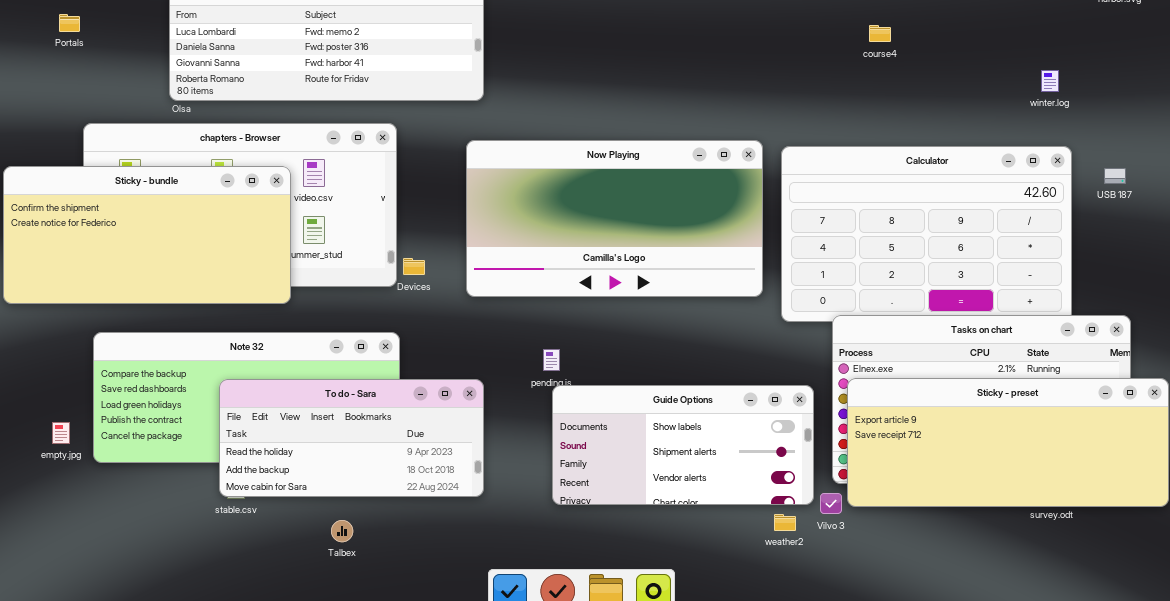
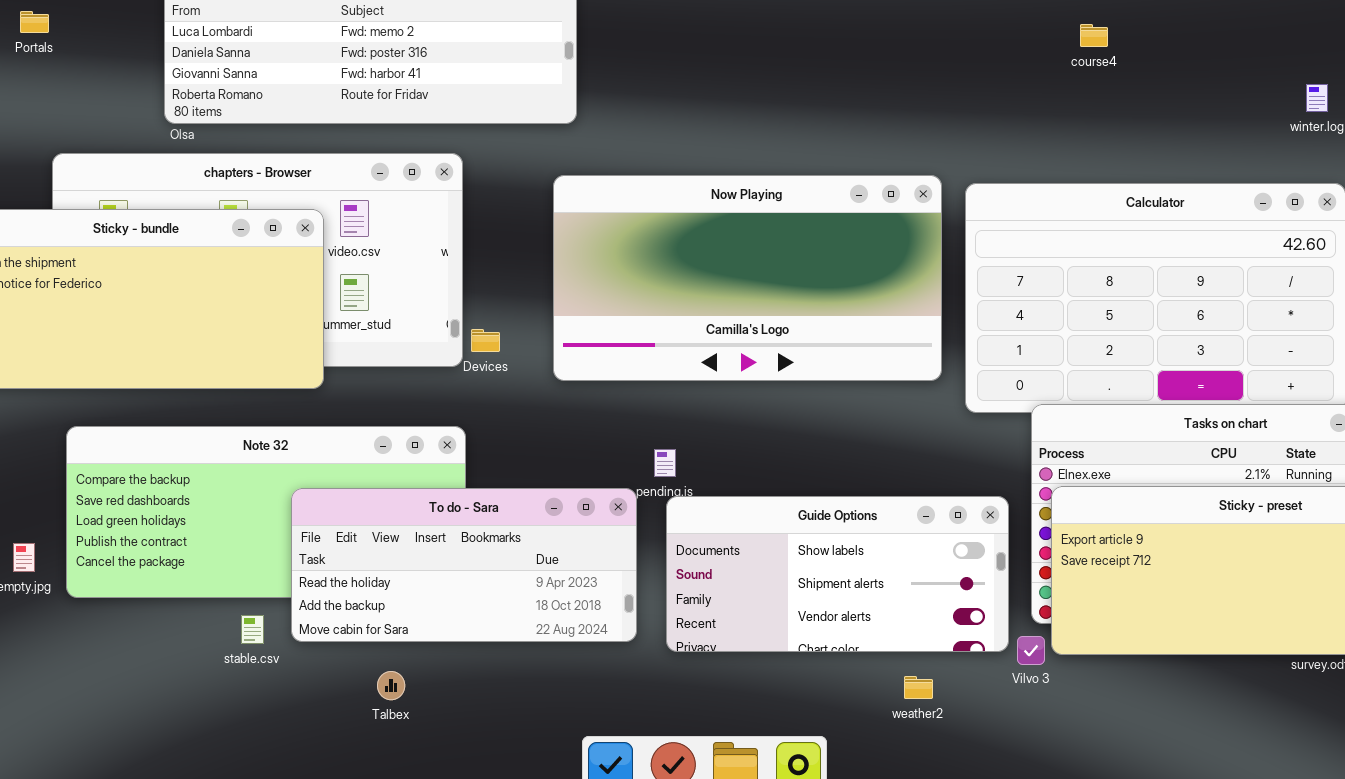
To do - Sara: [219,379,484,497] -> [291,488,637,642], moved
weather2: [774,514,796,531] -> [904,676,933,699], moved

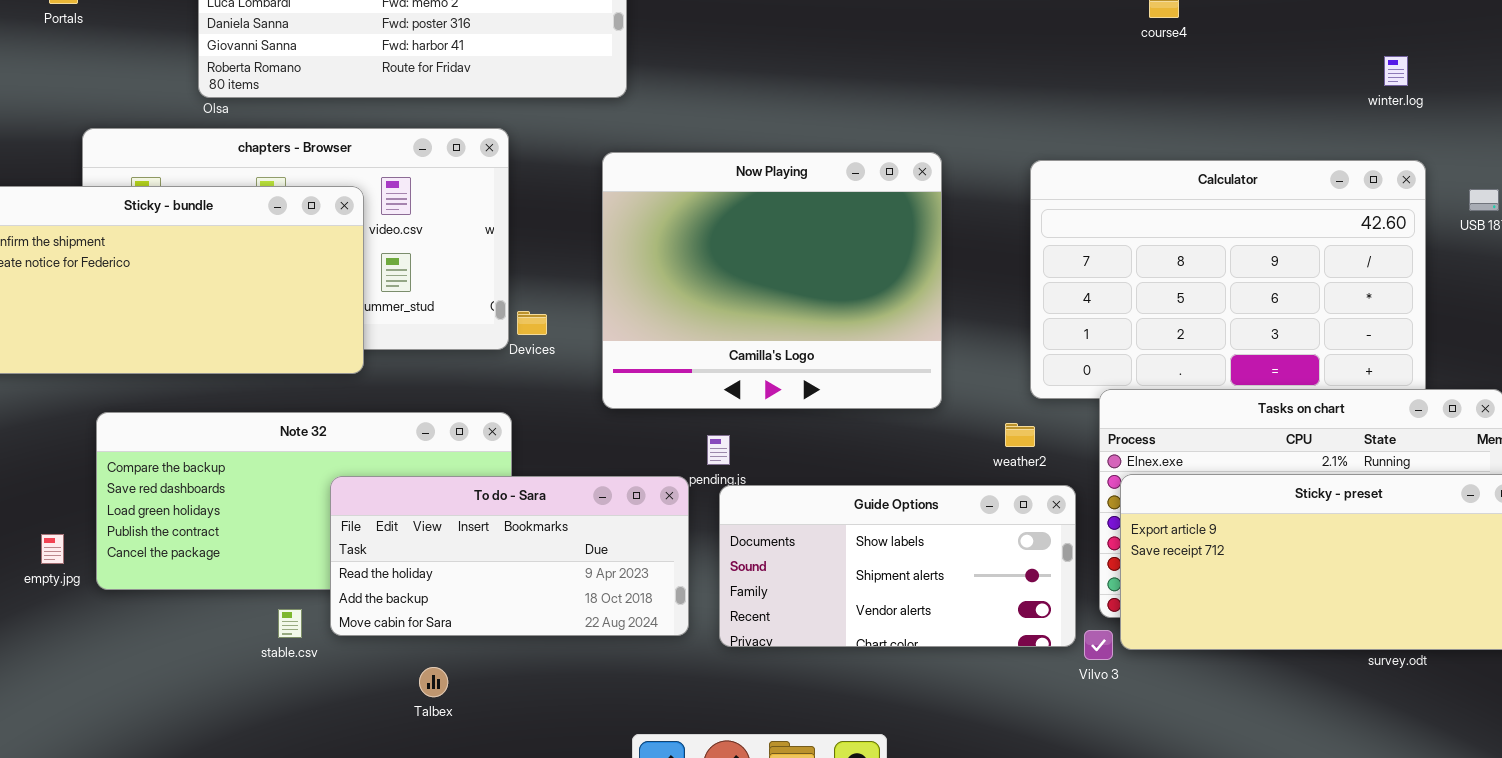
Now Playing: [553,175,942,381] -> [602,152,942,409], resized
weather2: [904,676,933,699] -> [1005,423,1035,447], moved

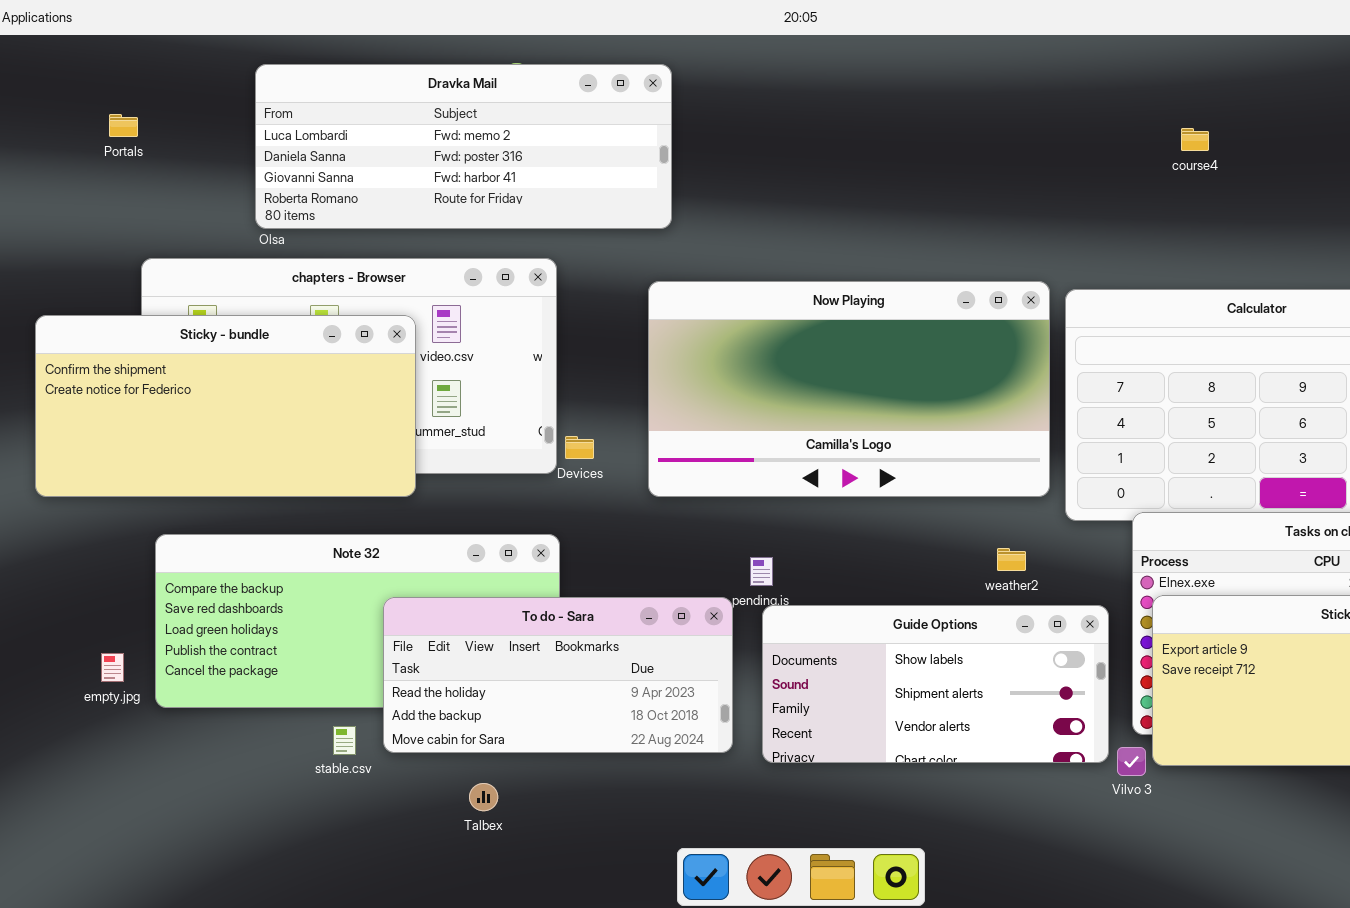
Now Playing: [602,152,942,409] -> [648,281,1050,497], resized
weather2: [1005,423,1035,447] -> [997,548,1026,571], moved

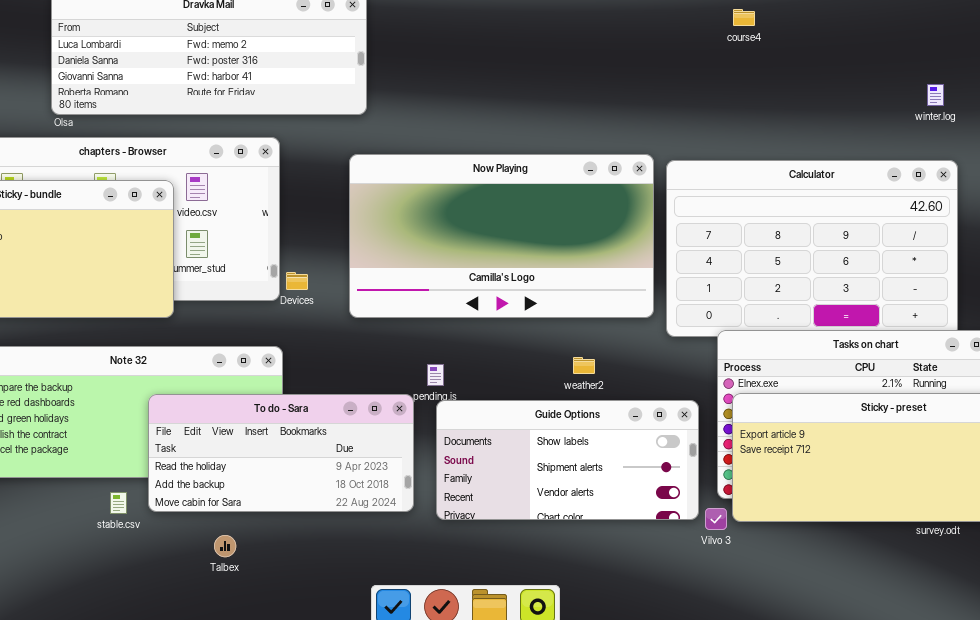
course4: [1181,128,1209,151] -> [733,9,755,26], moved
weather2: [997,548,1026,571] -> [573,357,595,374], moved

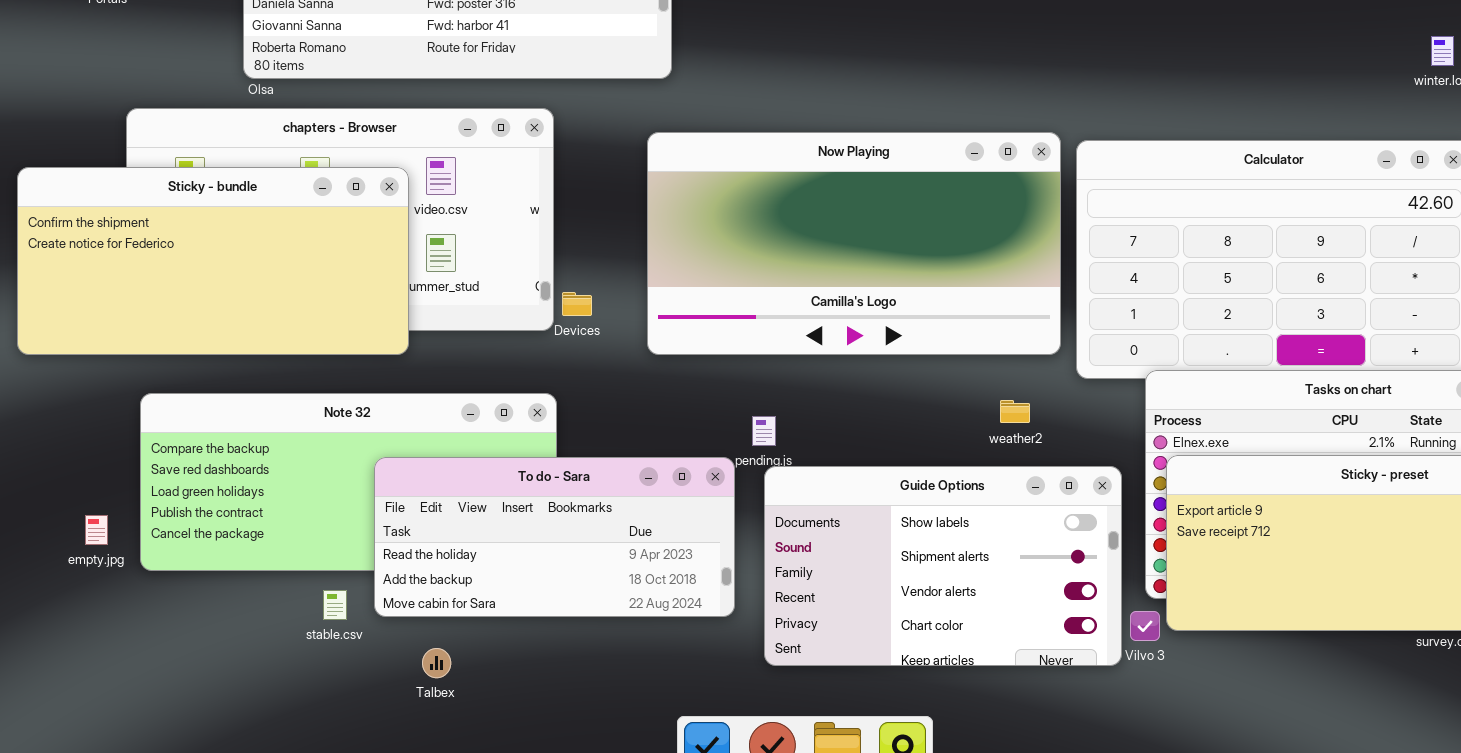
weather2: [573,357,595,374] -> [1000,400,1030,423], moved
Guide Options: [436,400,699,520] -> [764,466,1122,666], resized
Talbex: [214,535,236,557] -> [422,648,451,678], moved

